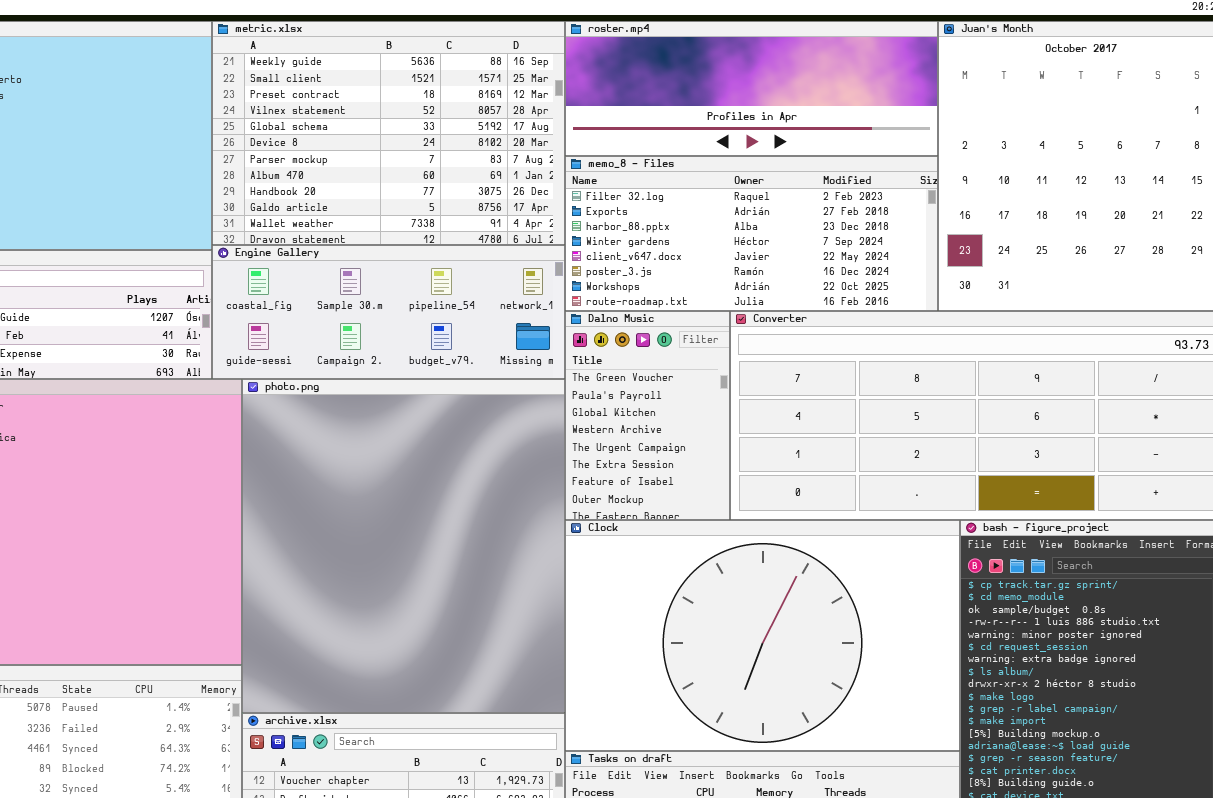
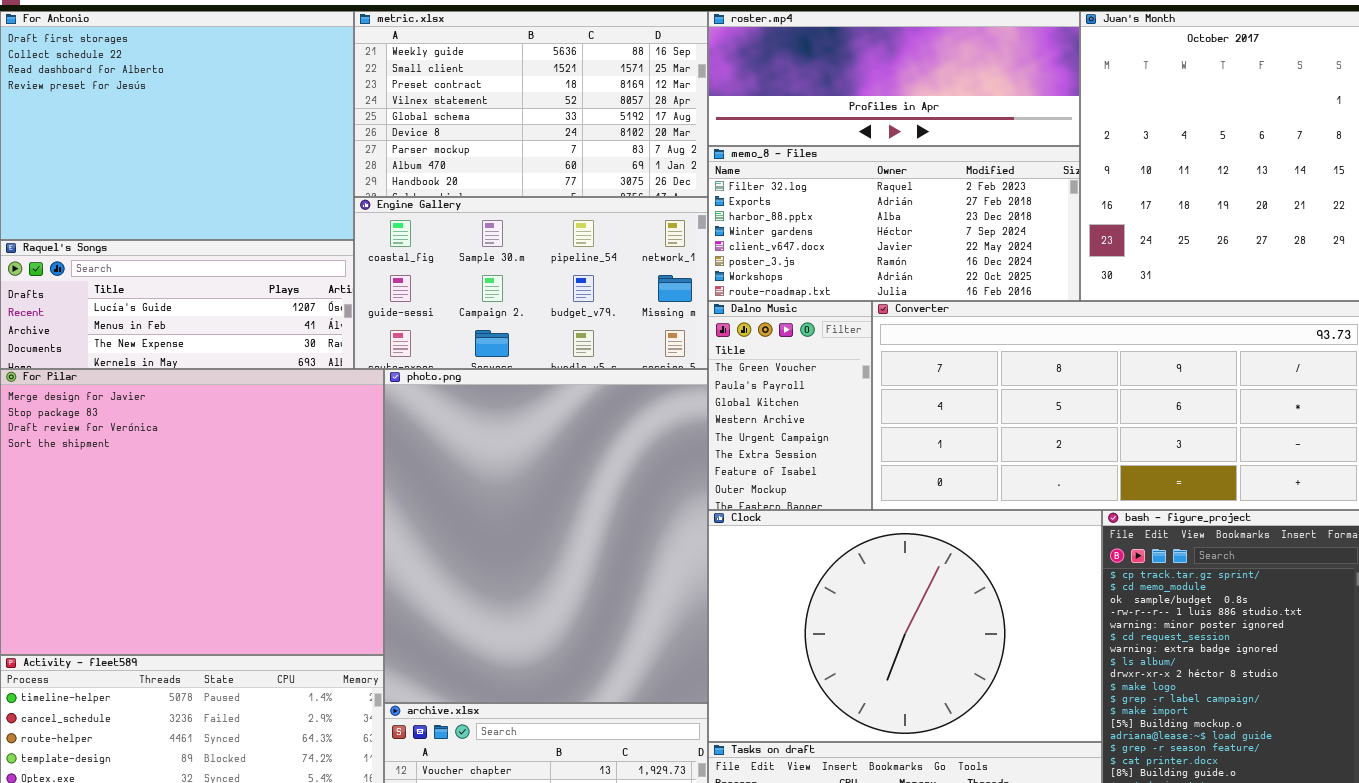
metric.xlsx: [212,21,565,245] -> [354,11,708,197], resized
Engine Gallery: [212,245,565,379] -> [354,197,708,369], resized

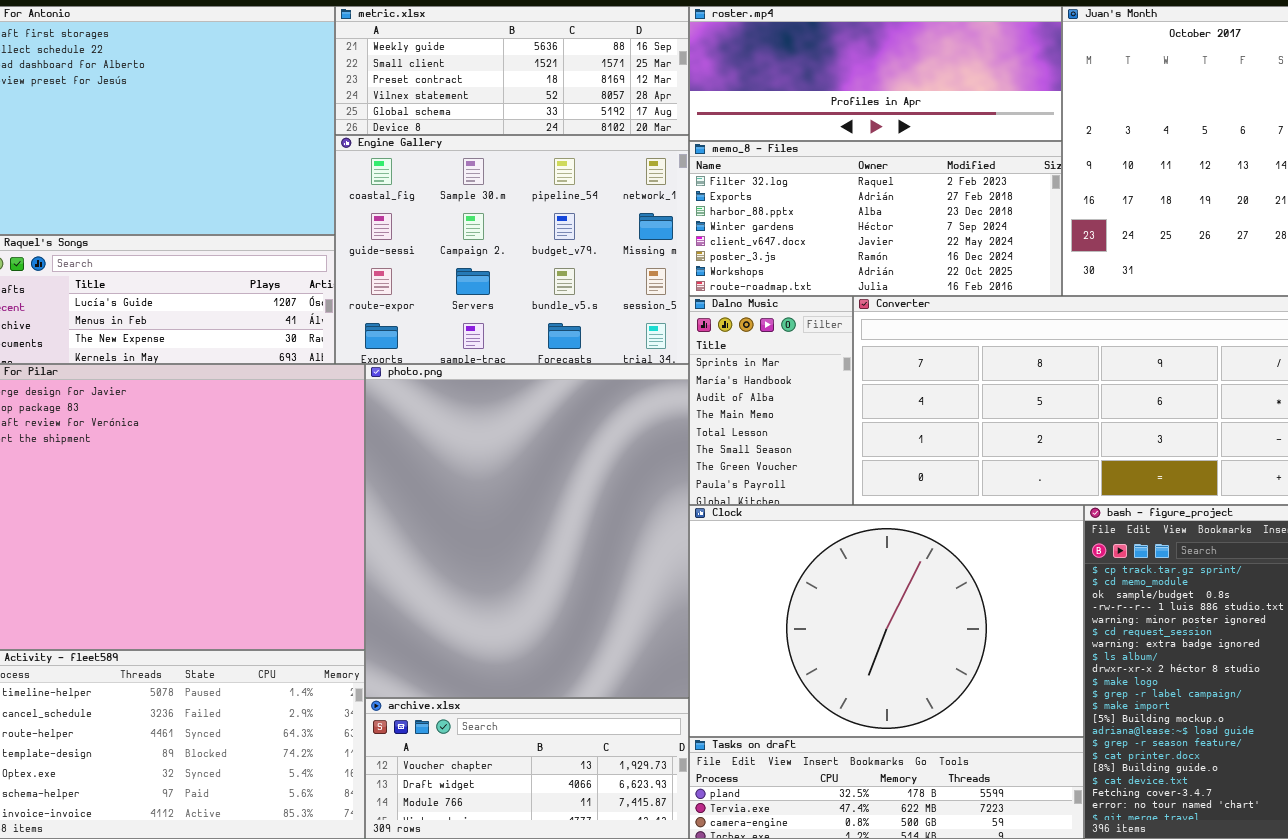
metric.xlsx: [354,11,708,197] -> [335,6,689,135], resized
Engine Gallery: [354,197,708,369] -> [335,135,689,364], resized
Dalno Music: [708,301,872,510] -> [689,296,853,505], scrolled up 6 rows

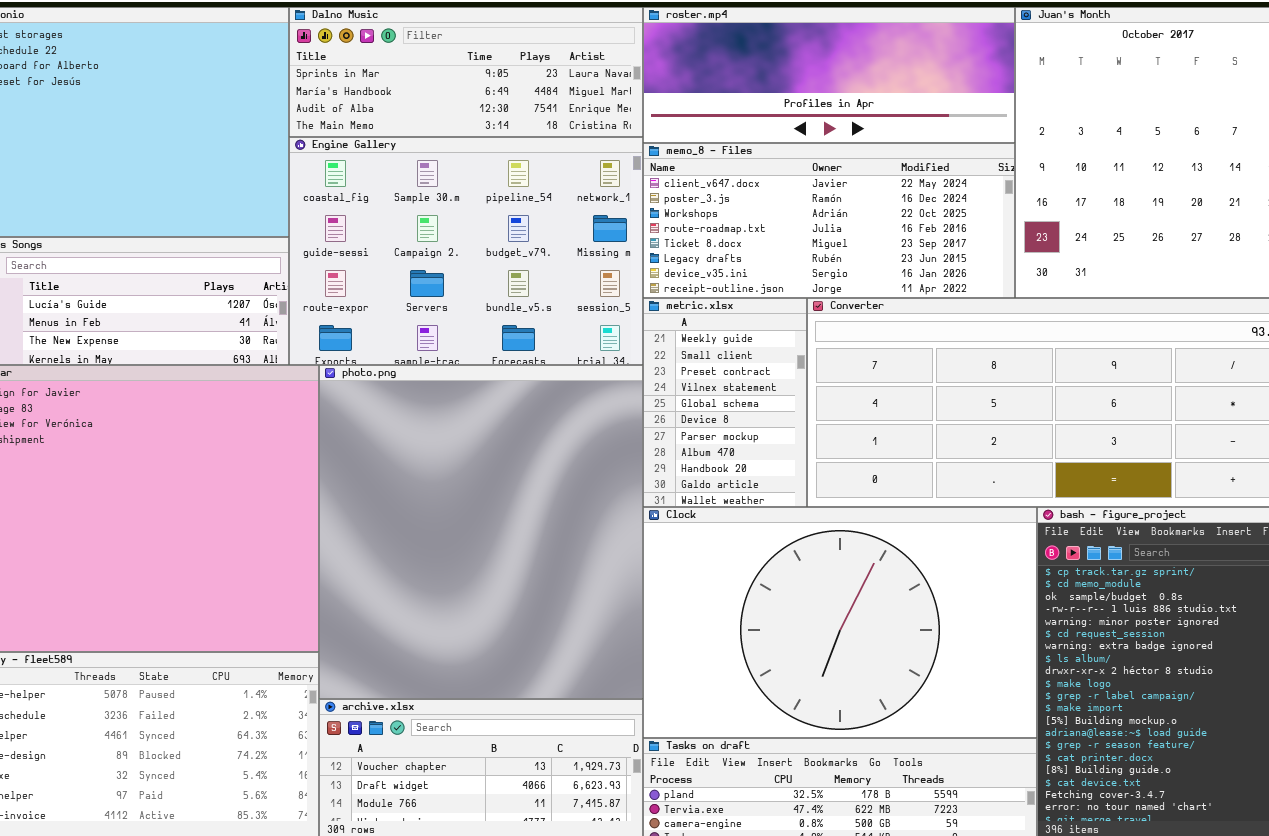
metric.xlsx: [335,6,689,135] -> [643,298,807,507], moved, resized
memo_8 - Files: [689,141,1062,296] -> [643,143,1015,298], scrolled down 4 rows
Dalno Music: [689,296,853,505] -> [289,7,643,137], moved, resized

